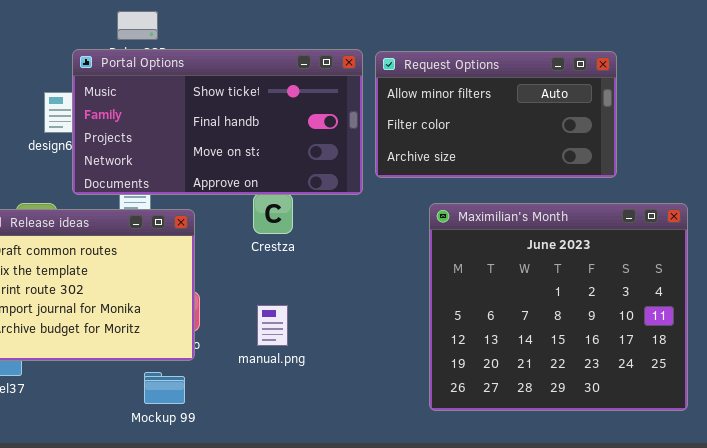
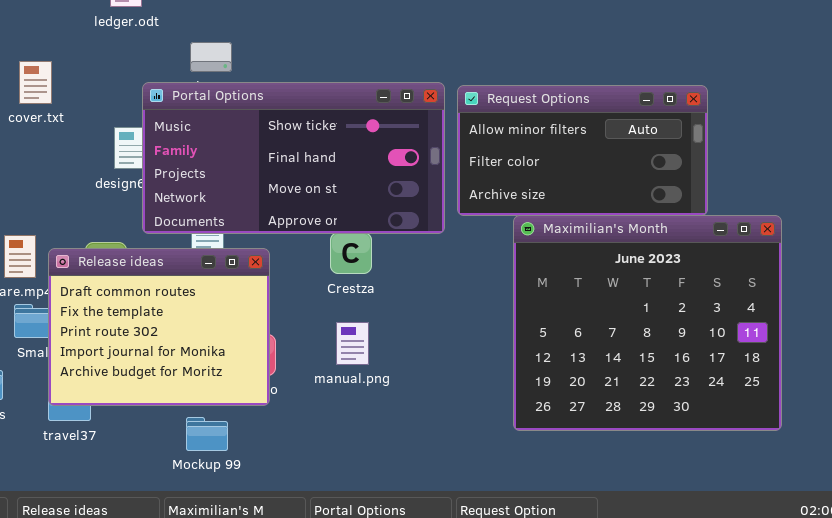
Maximilian's Month: [429,203,688,411] -> [513,215,782,431], moved
manual.png: [257,305,288,346] -> [336,322,369,365], moved
Mockup 99: [144,372,185,404] -> [186,417,228,451], moved

